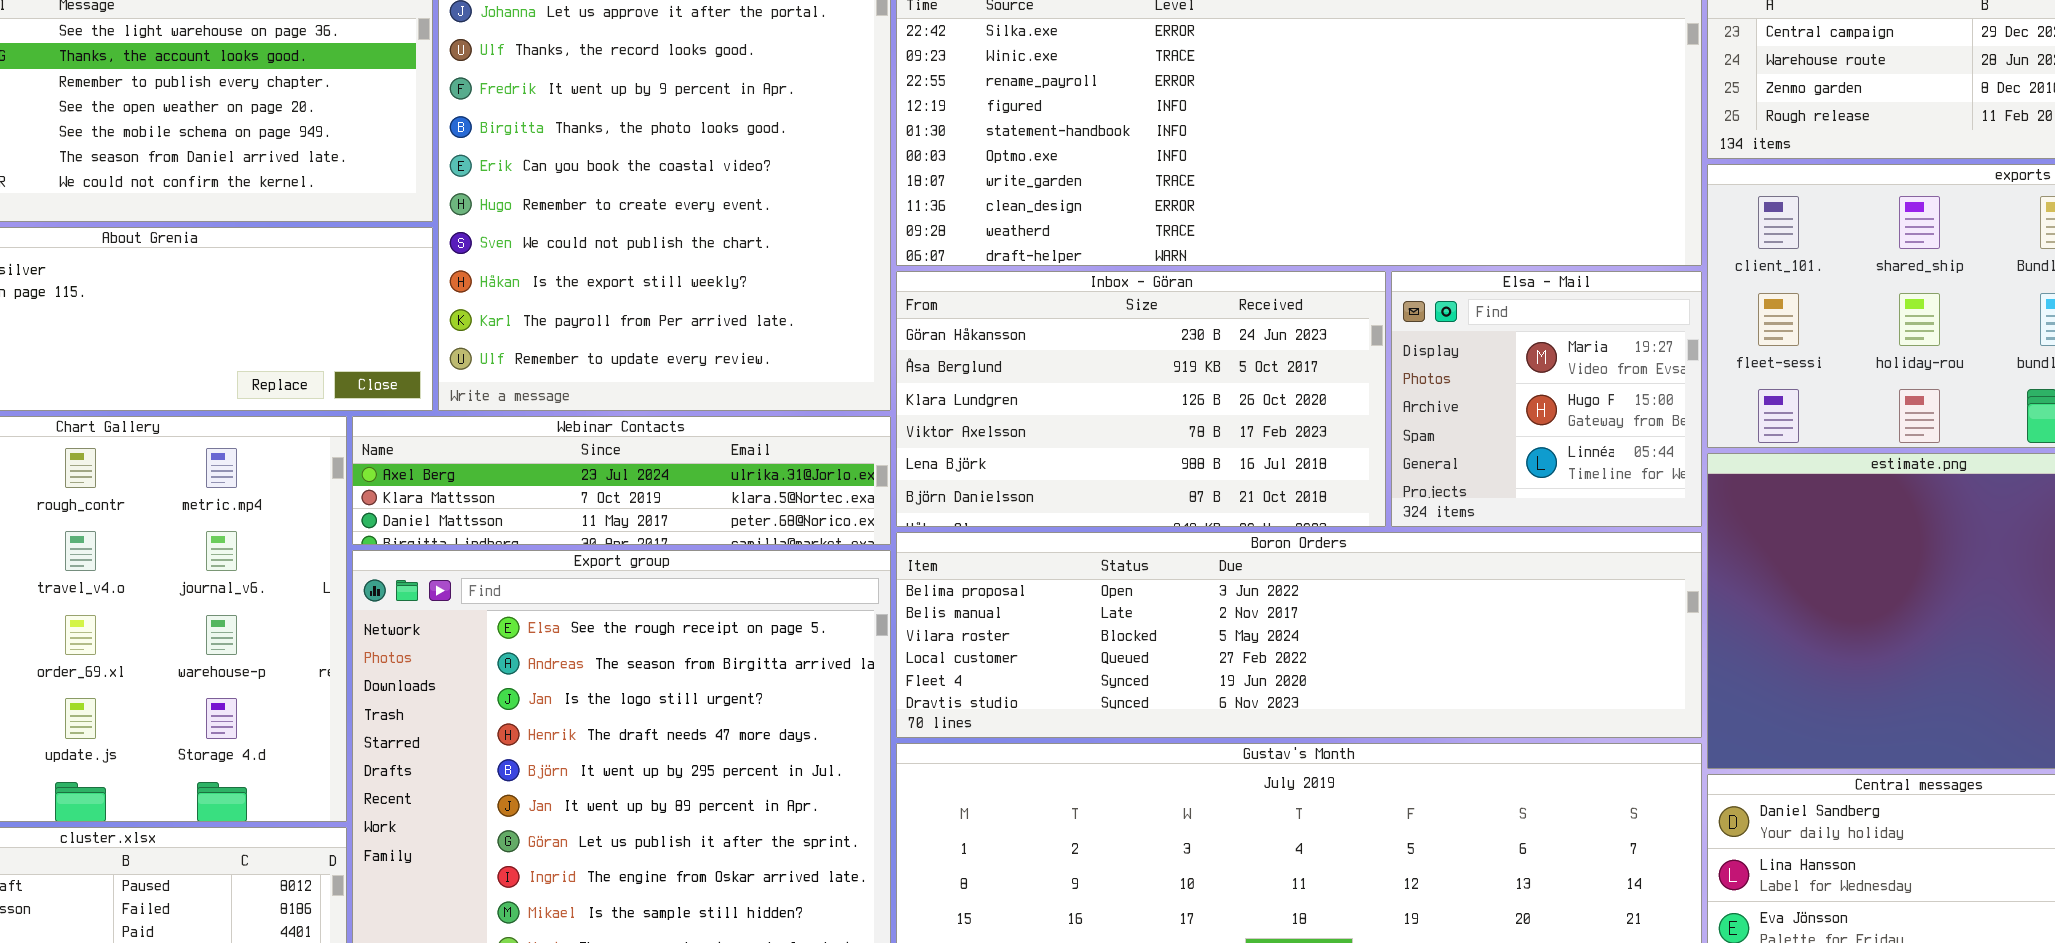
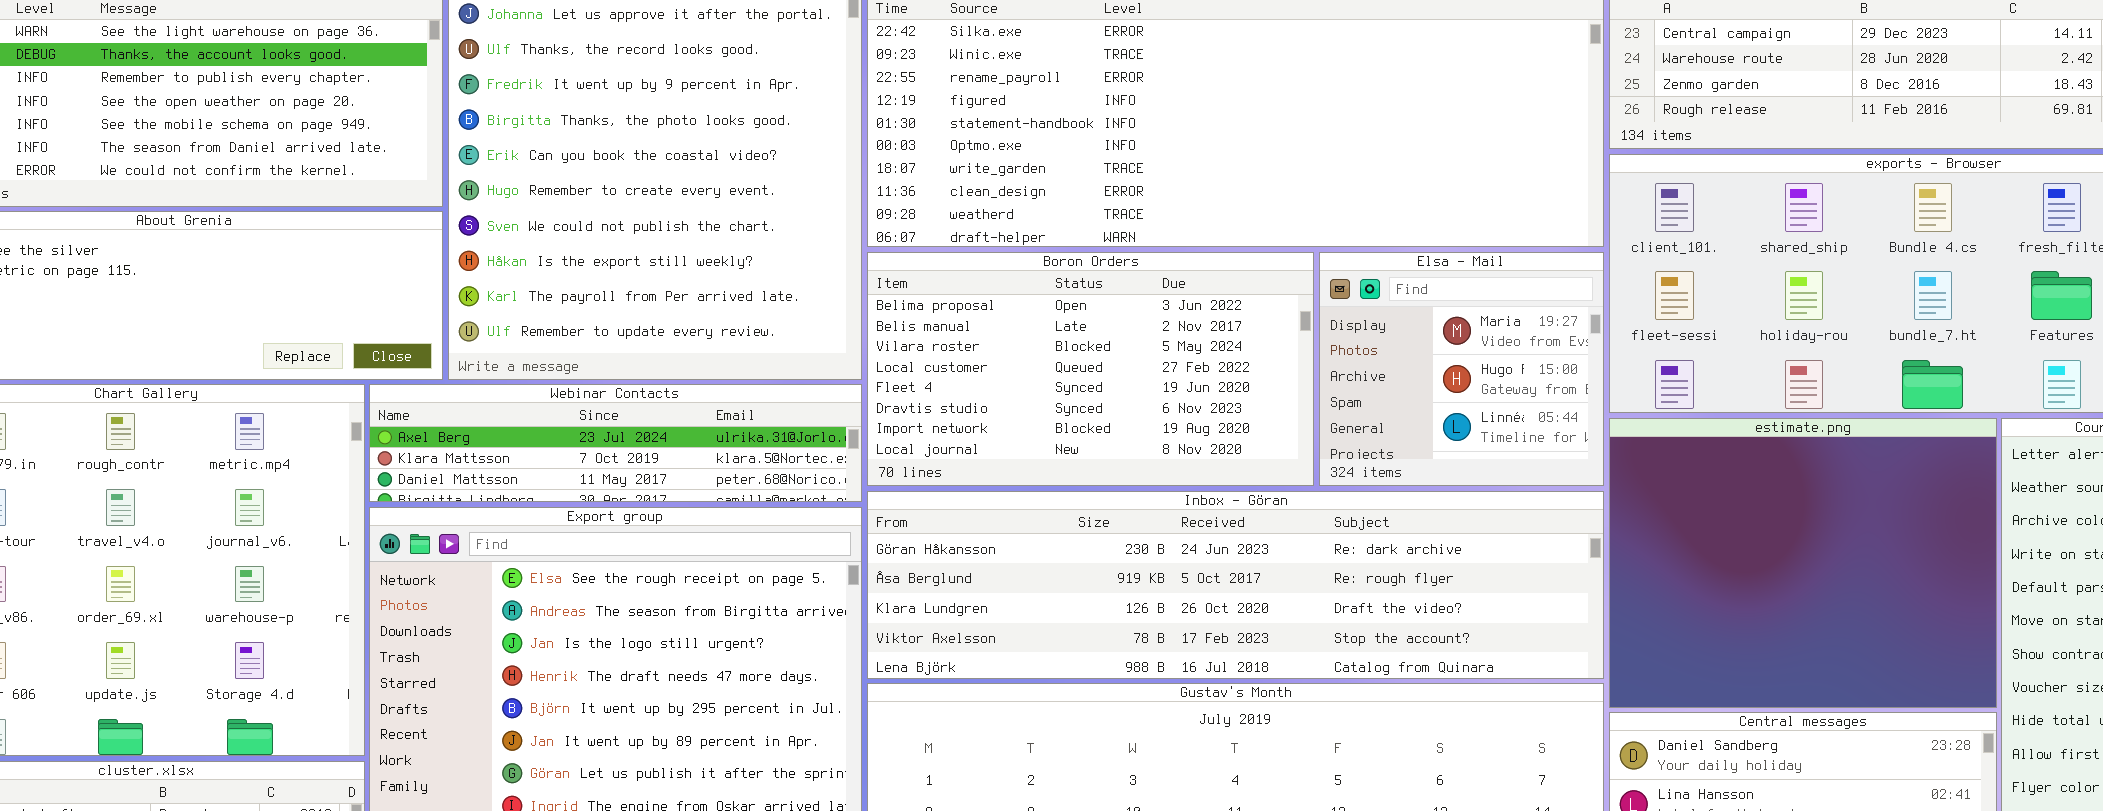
Inbox - Göran: [896,271,1386,527] -> [867,491,1604,679], moved, resized
Boron Orders: [896,532,1702,738] -> [867,252,1314,486], moved, resized

